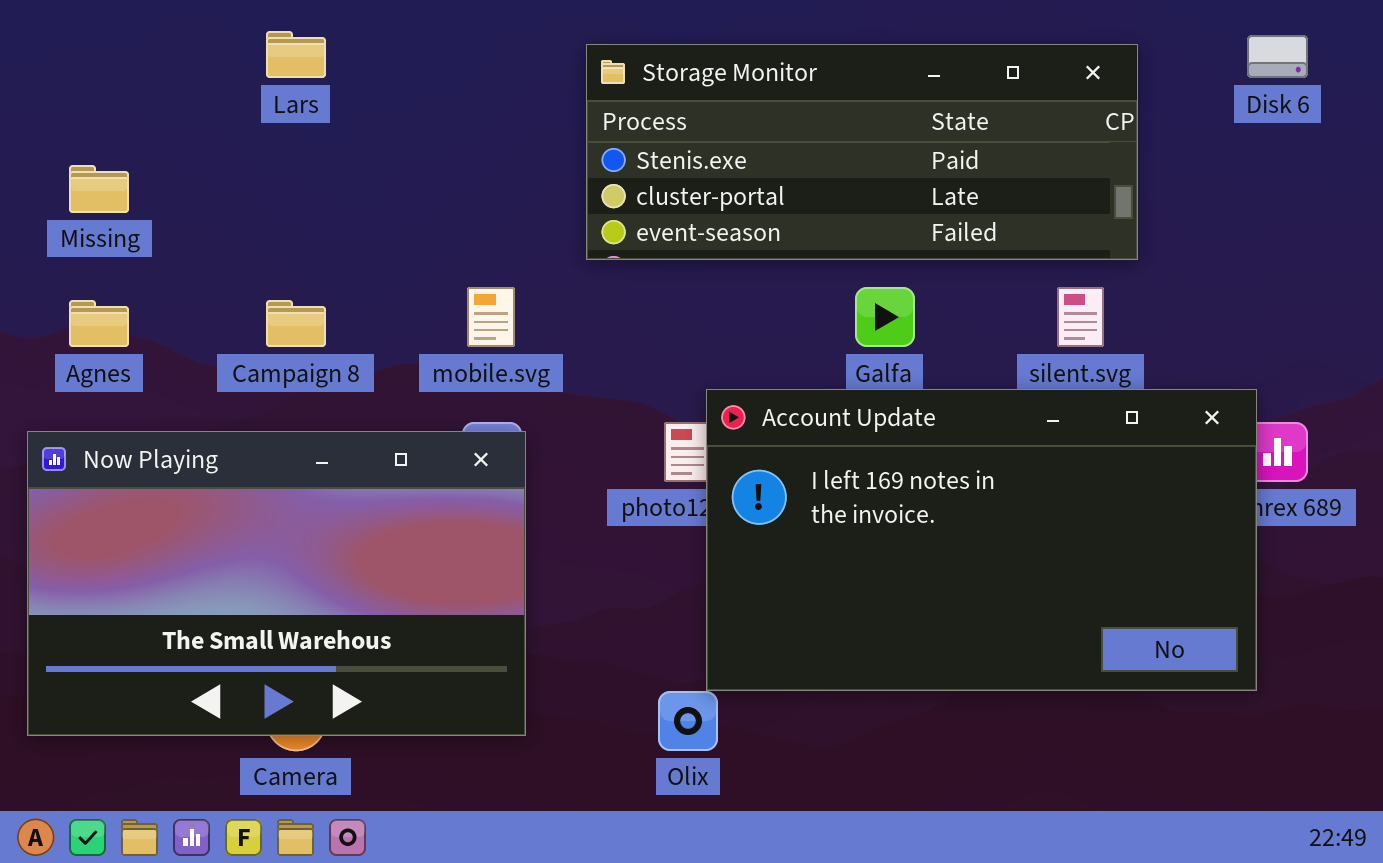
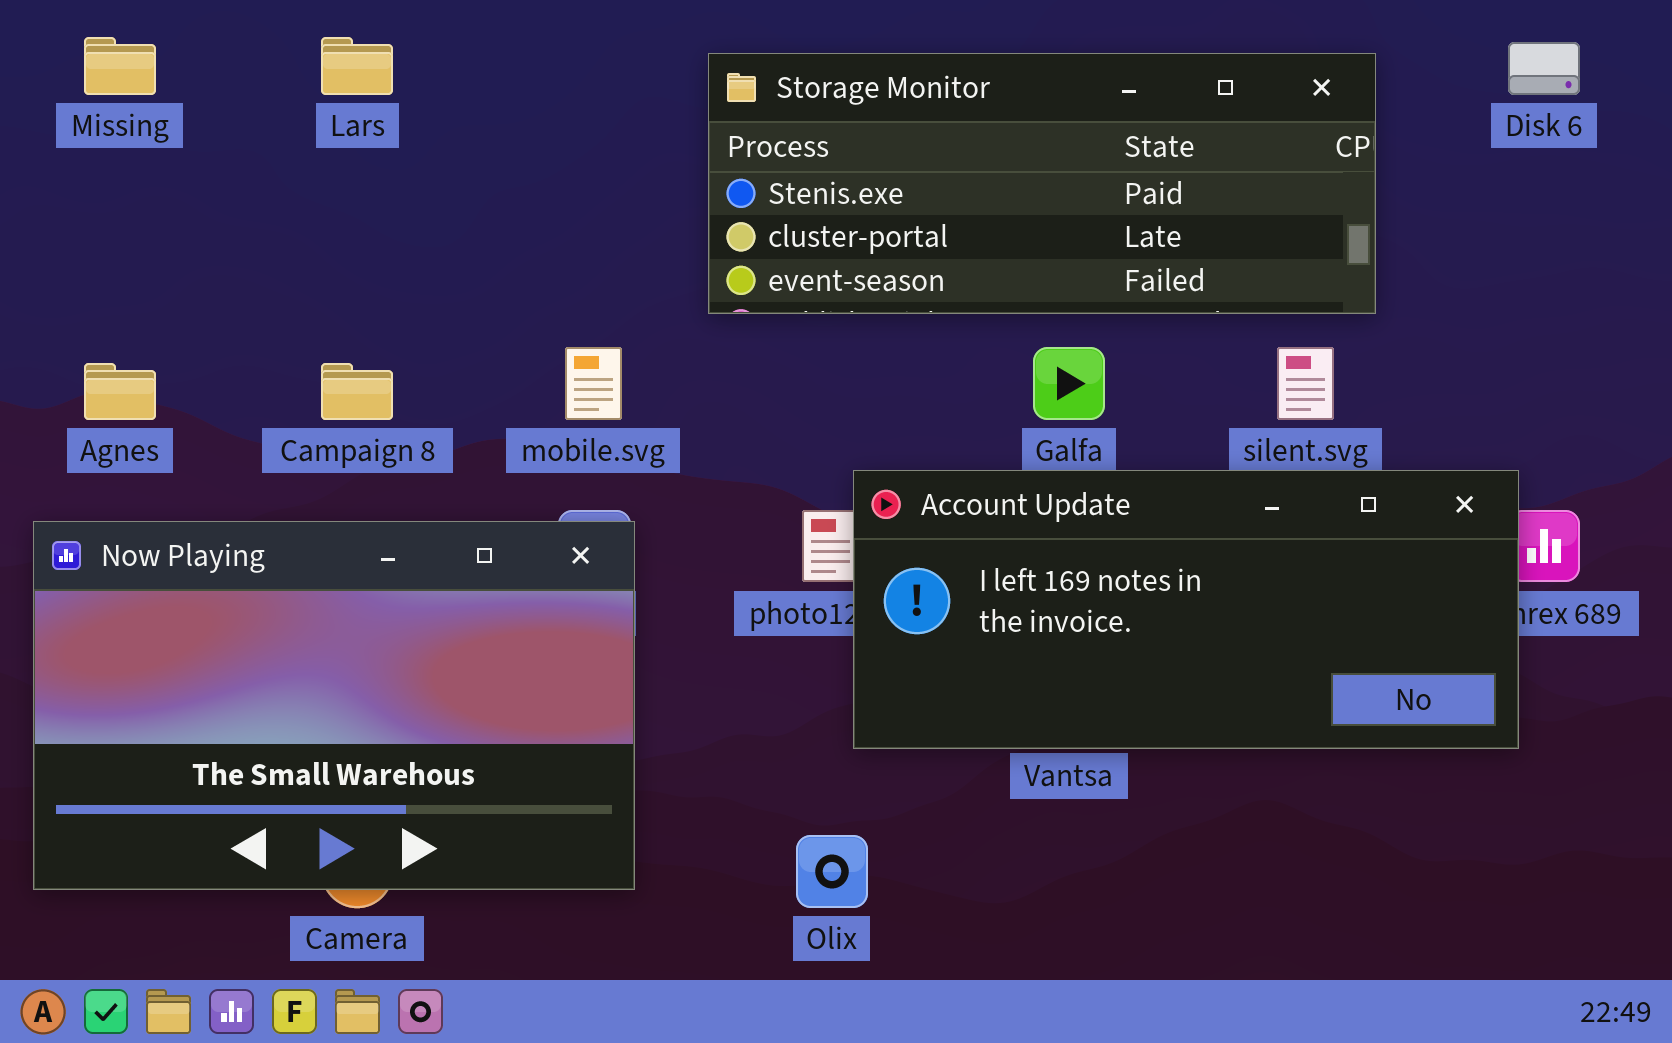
Missing: [69,165,129,213] -> [84,37,156,95], moved
Account Update: [706,389,1257,691] -> [853,470,1519,749], resized

